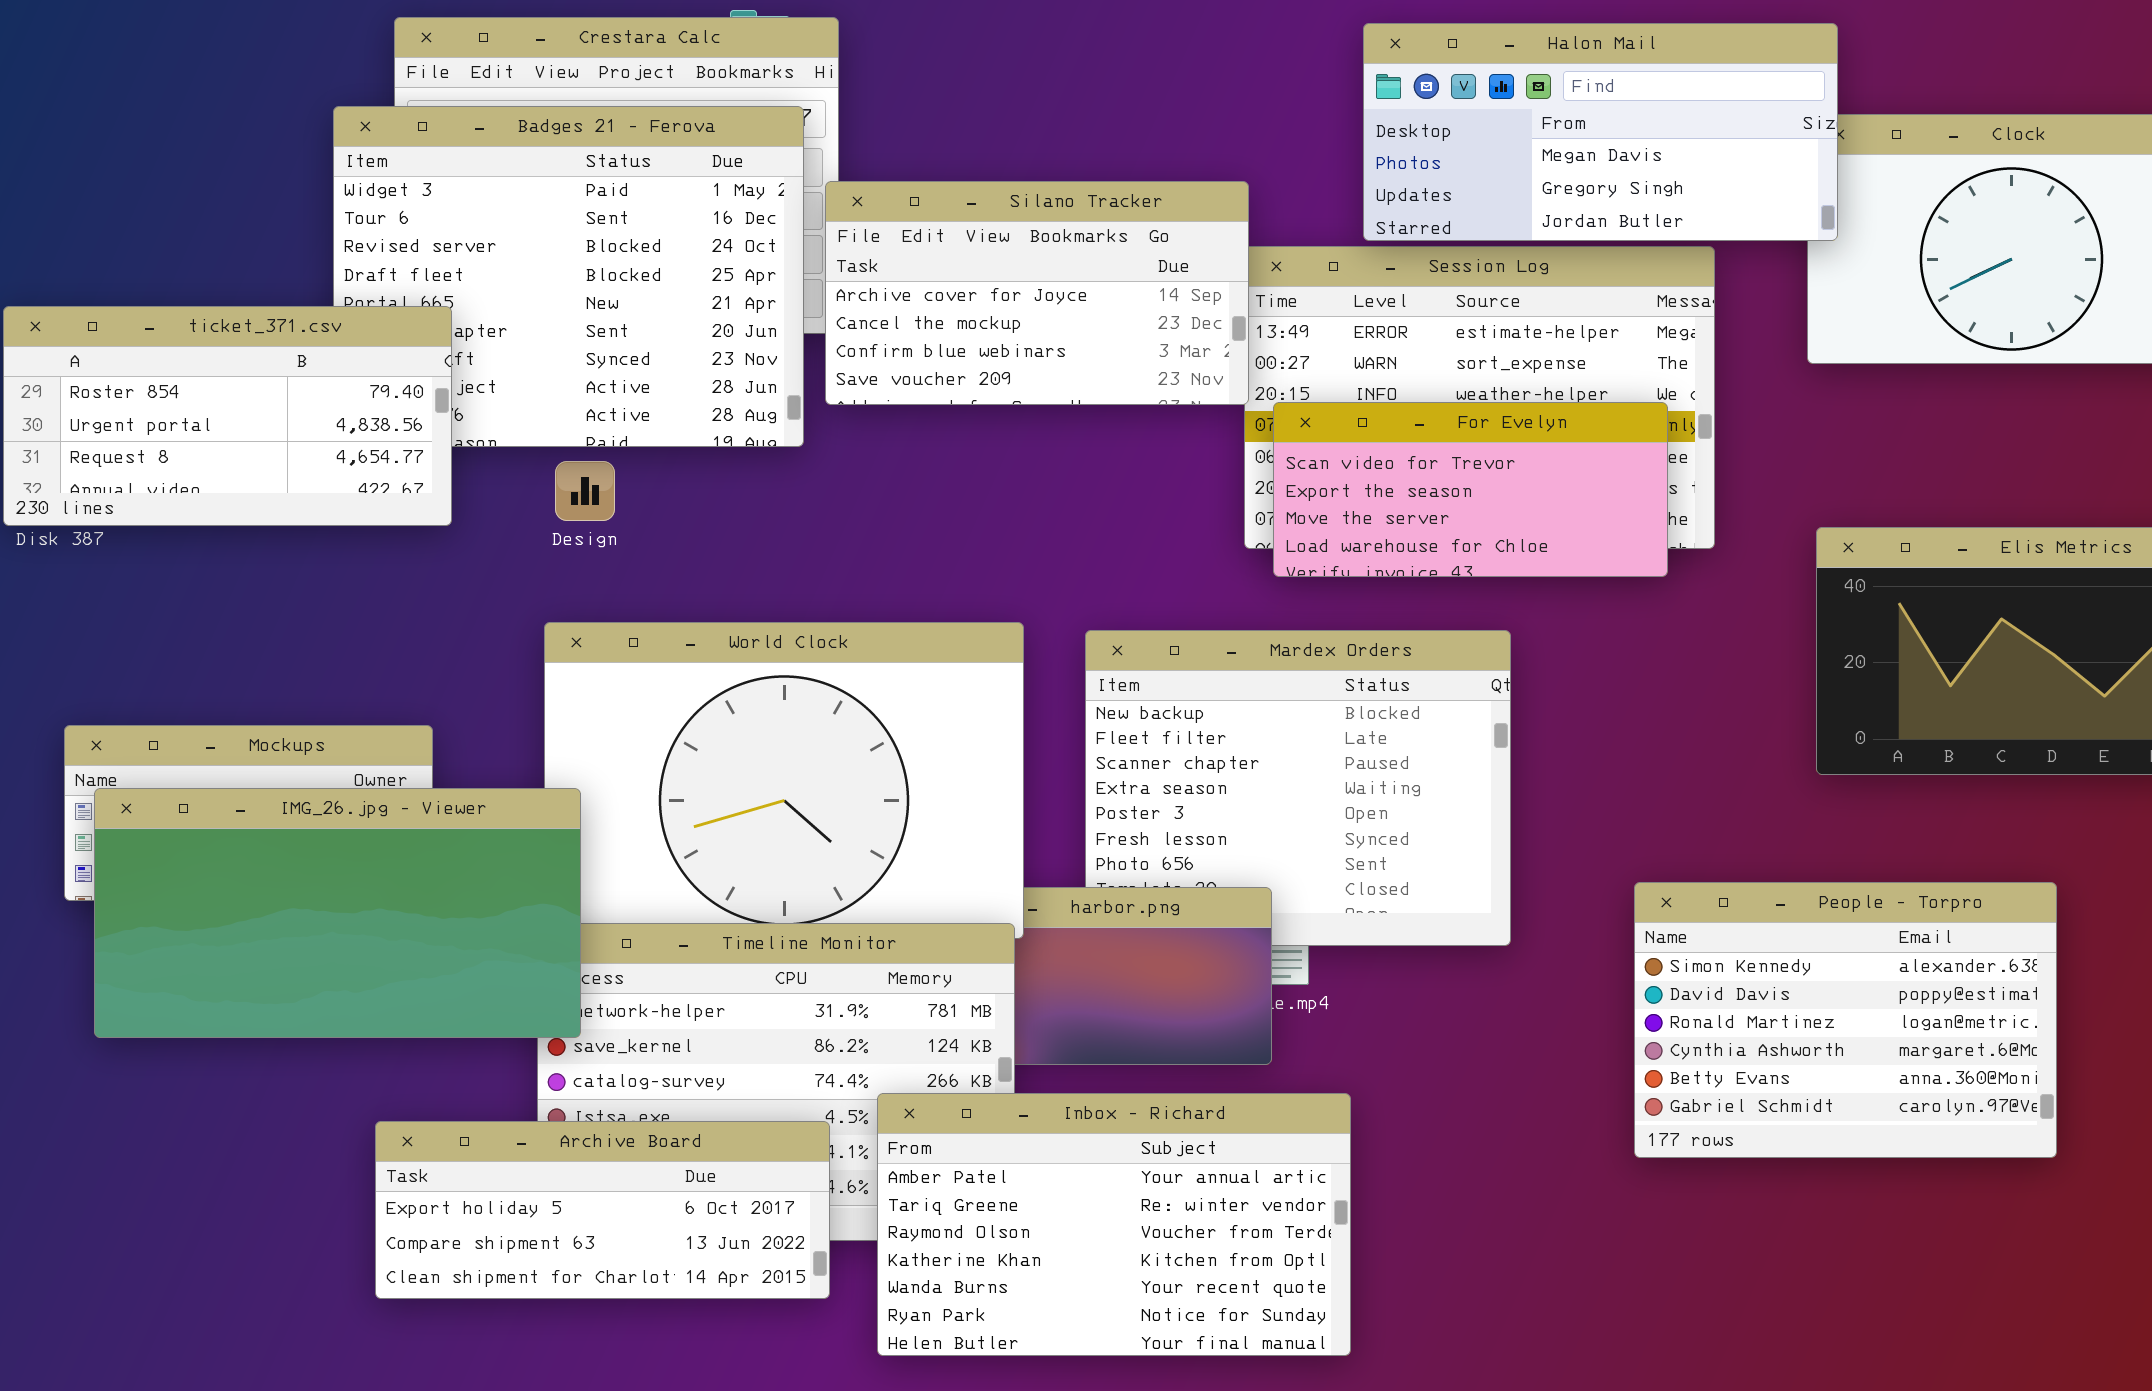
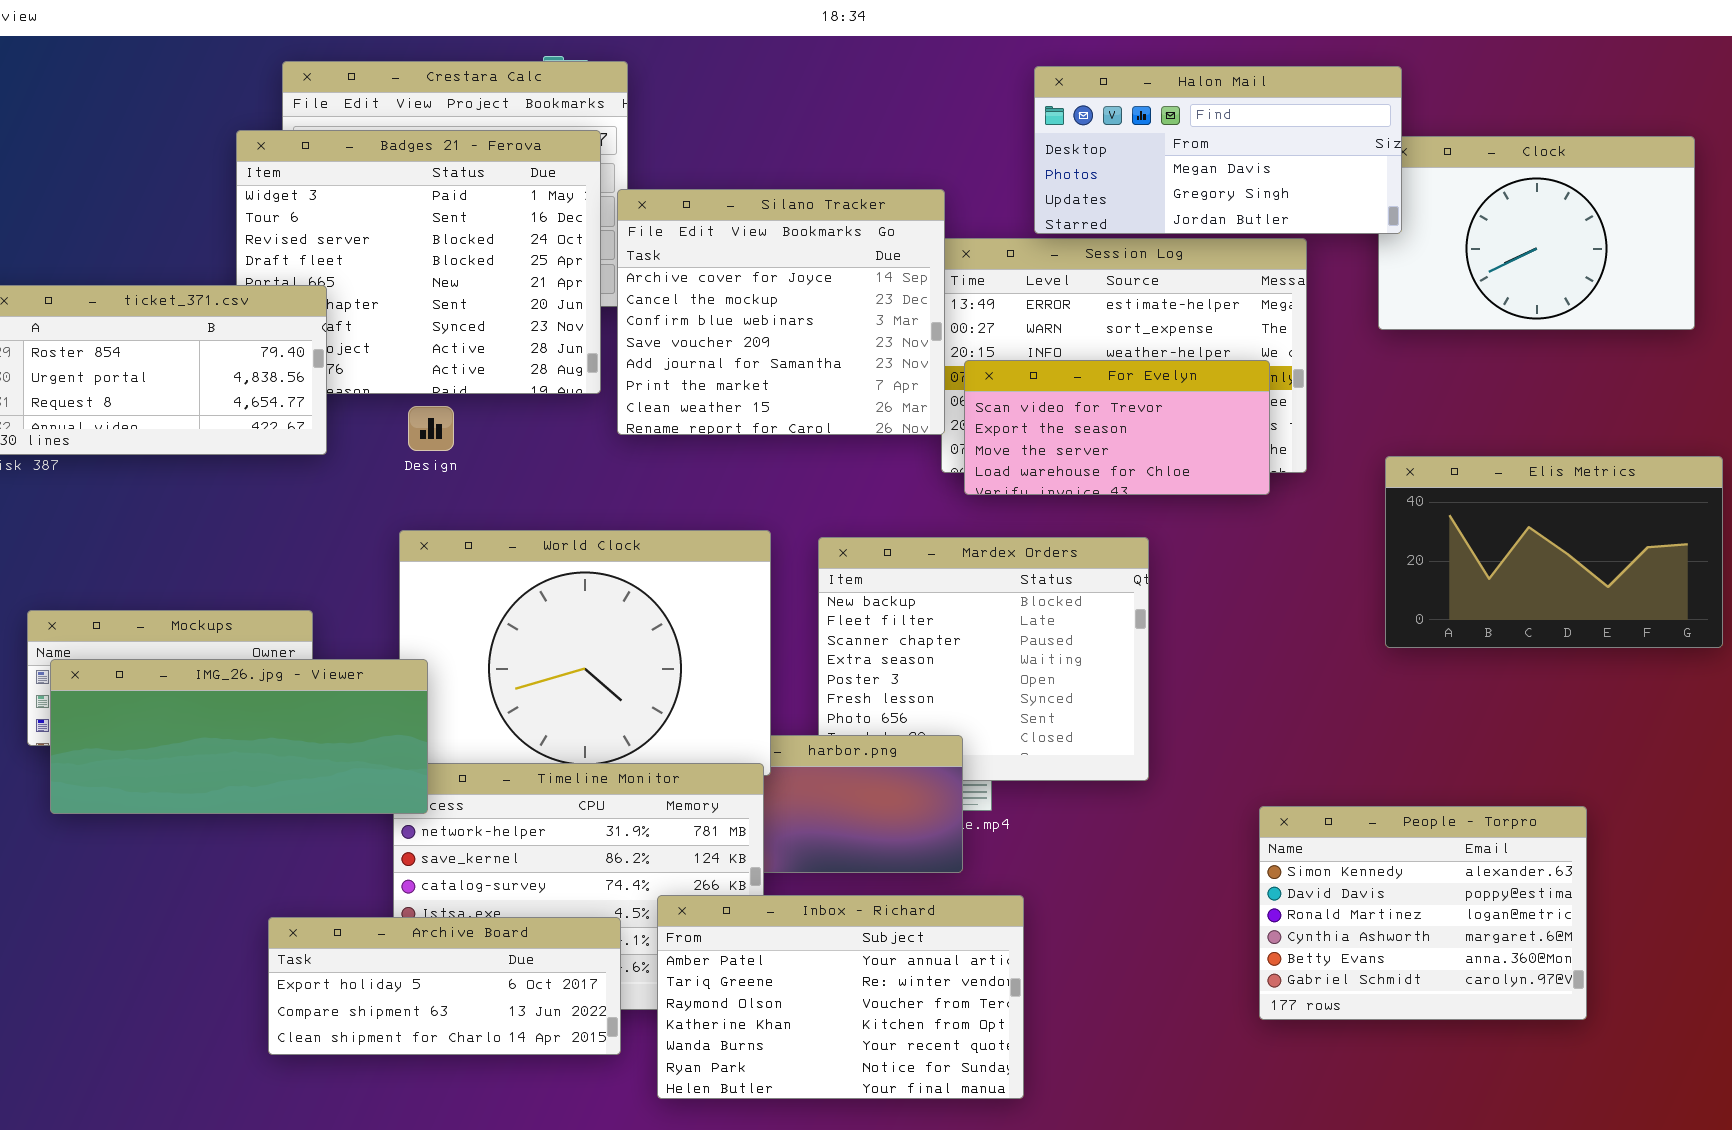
Silano Tracker: [825,181,1249,405] -> [617,189,945,435], resized
IMG_26.jpg - Viewer: [94,788,581,1038] -> [50,659,428,814], resized
People - Torpro: [1634,882,2057,1158] -> [1259,806,1587,1020], moved

